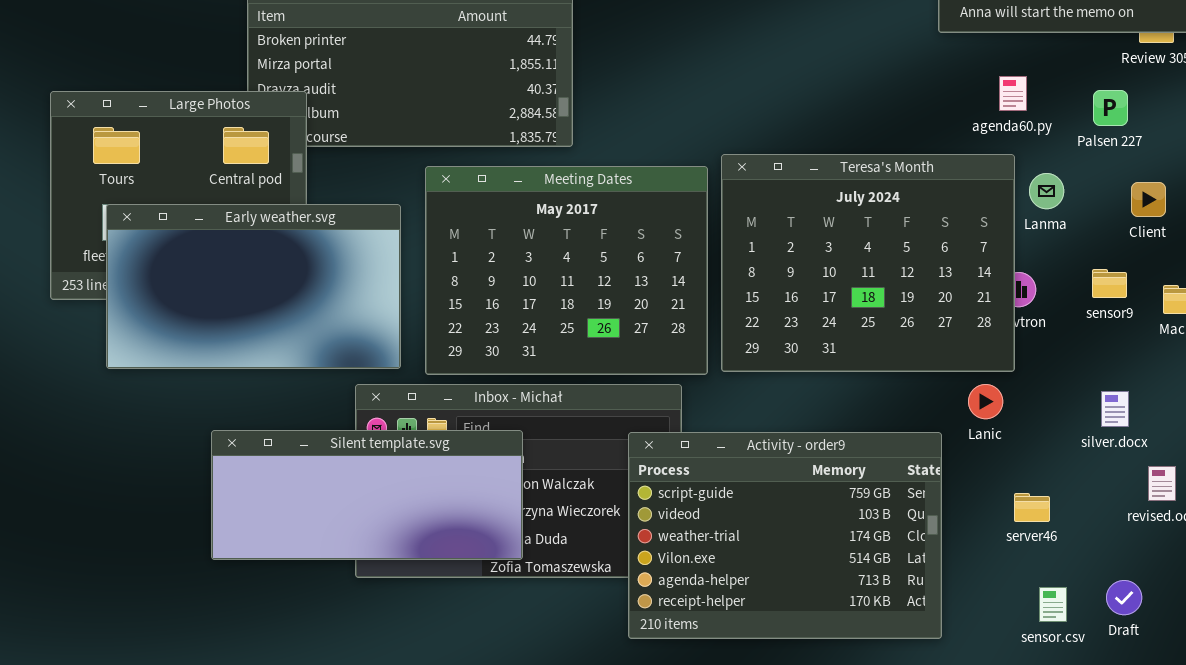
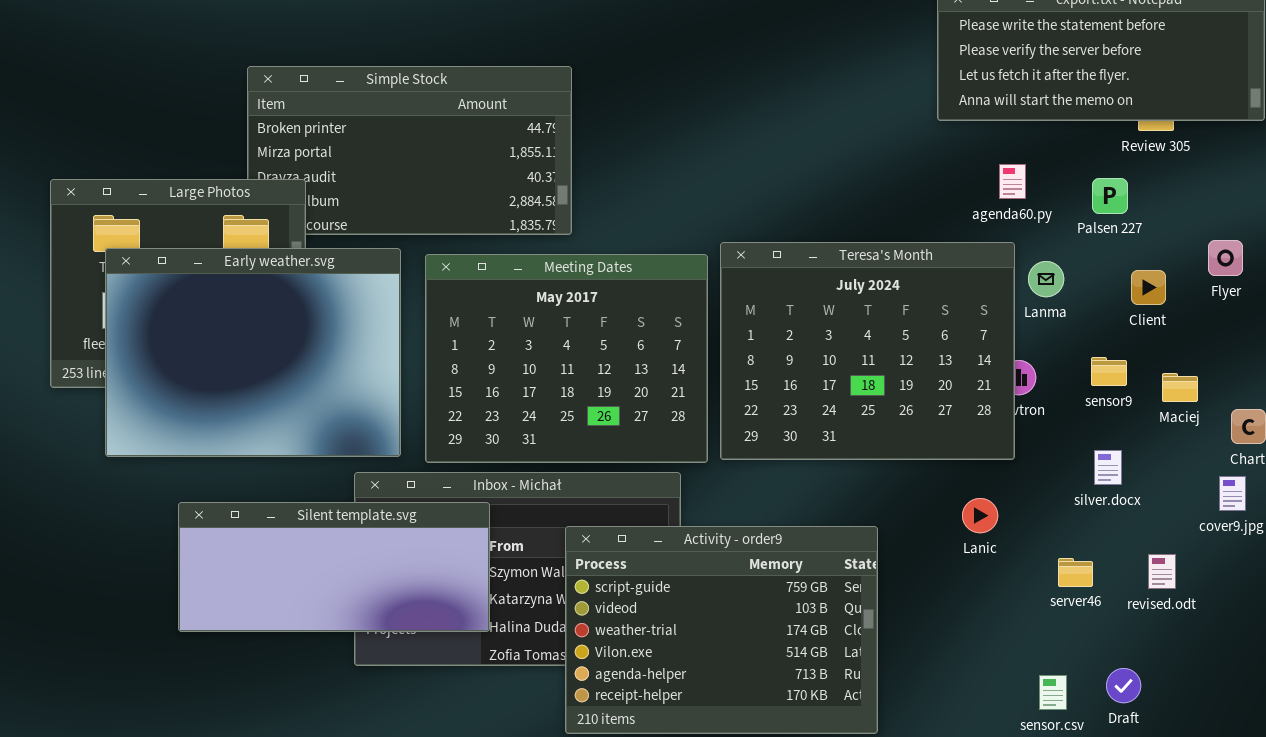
Early weather.svg: [106,204,401,369] -> [105,248,401,457], resized
Lanic: [968,384,1003,419] -> [962,498,998,533], moved
silver.docx: [1101,391,1129,427] -> [1094,450,1122,485], moved
Silent template.svg: [211,430,523,560] -> [178,502,490,632], moved
Activity - order9: [628,432,942,639] -> [565,526,878,734], moved
server46: [1014,493,1050,522] -> [1058,558,1093,587], moved

